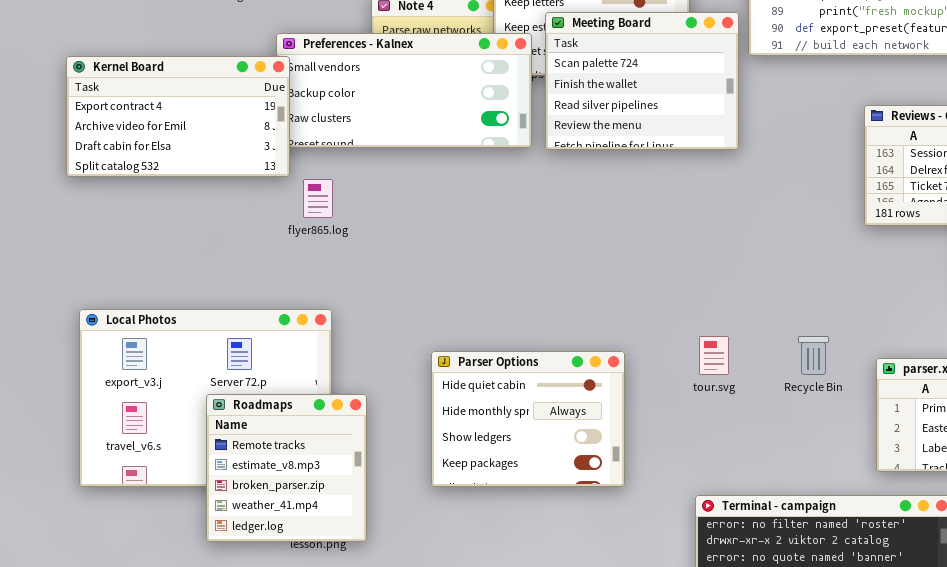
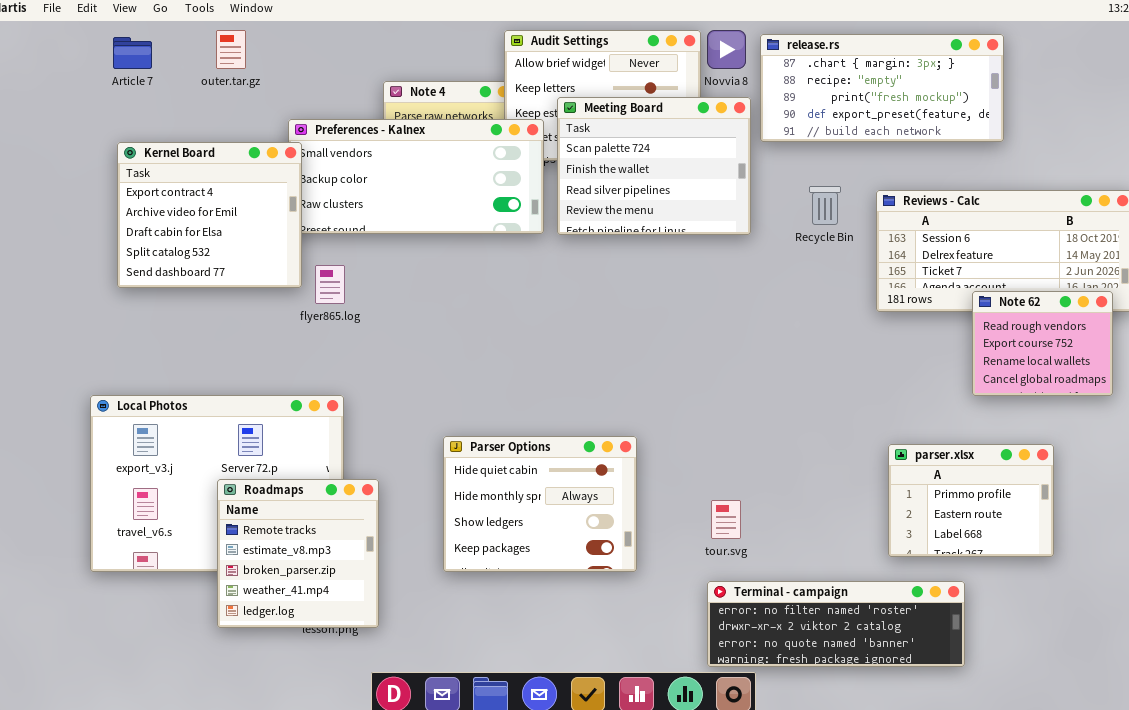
Kernel Board: [66,56,290,177] -> [117,142,302,288], resized
tour.svg: [699,336,729,375] -> [711,500,741,539], moved
Recycle Bin: [798,336,829,375] -> [809,186,841,225], moved

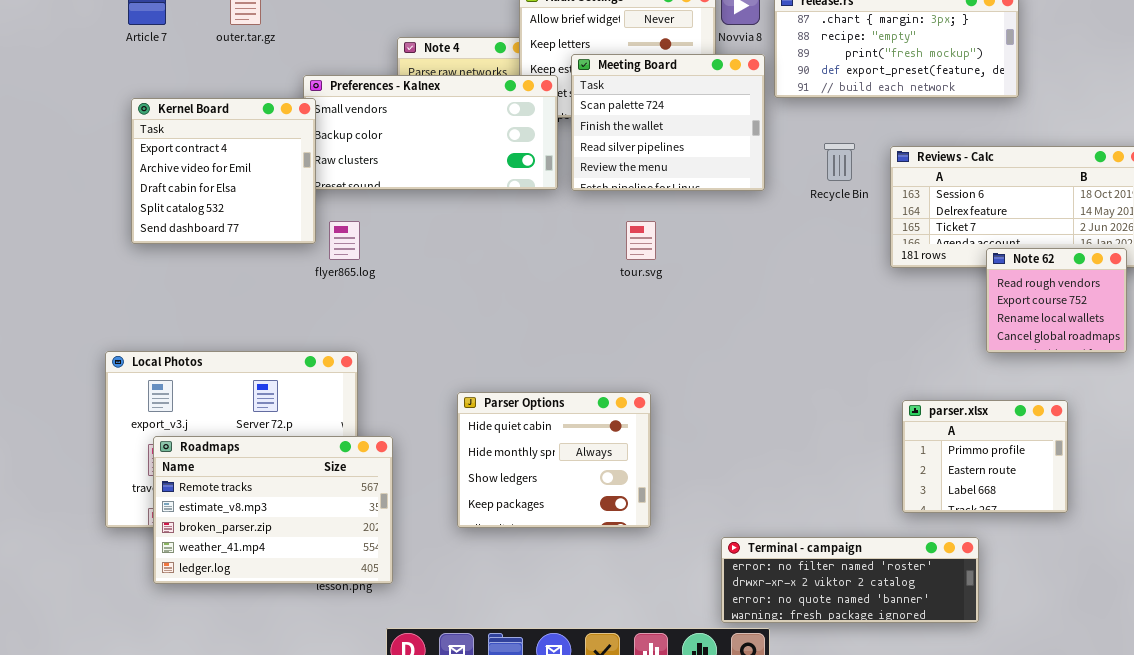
Roadmaps: [217,479,379,628] -> [153,436,393,584], resized
tour.svg: [711,500,741,539] -> [626,221,656,260], moved

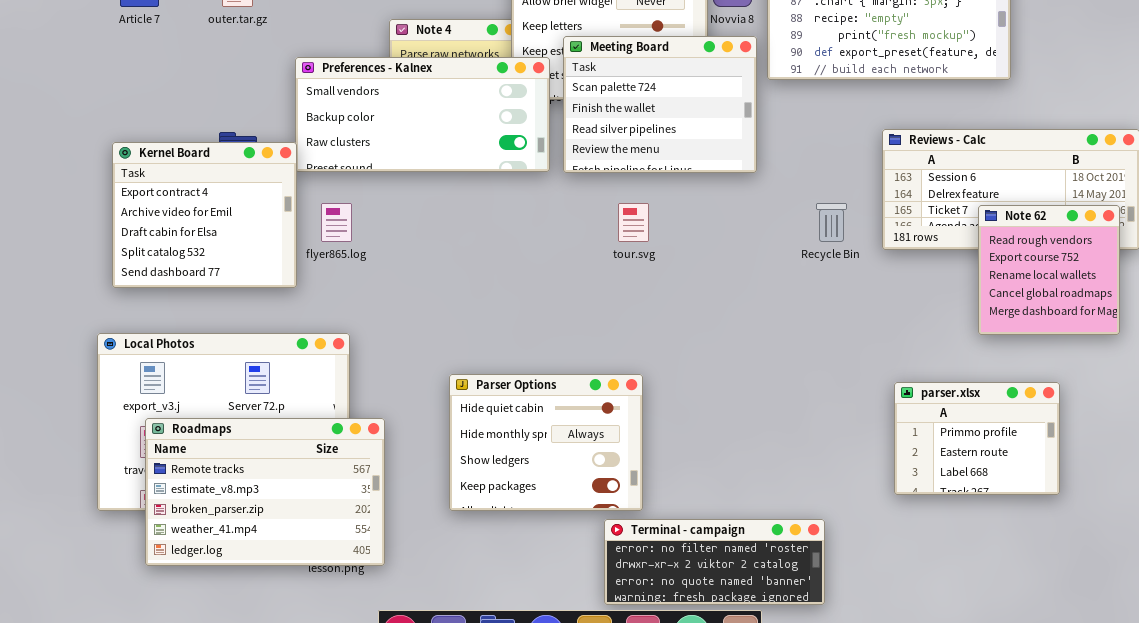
Kernel Board: [131,98,316,244] -> [112,142,297,288], moved
Recycle Bin: [824,143,855,181] -> [816,203,847,242], moved
Note 62: [986,248,1127,353] -> [978,205,1120,335], resized
Terminal - campaign: [721,537,979,623] -> [604,519,825,605], moved, resized

